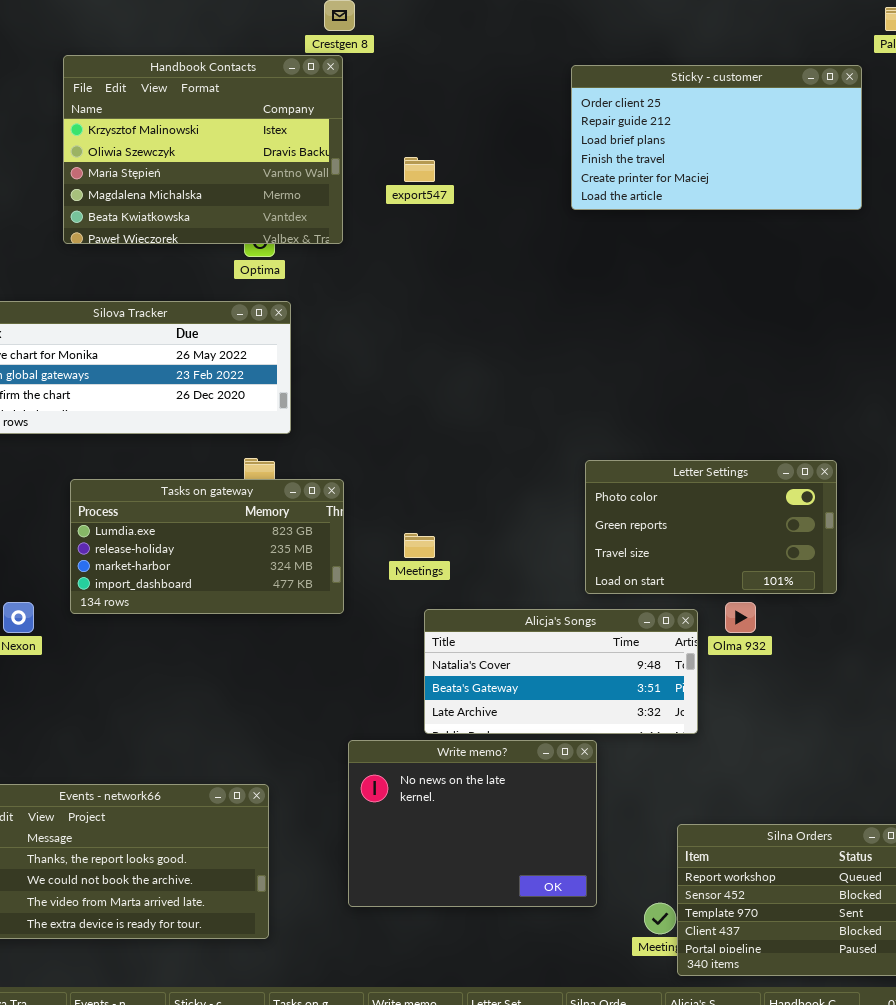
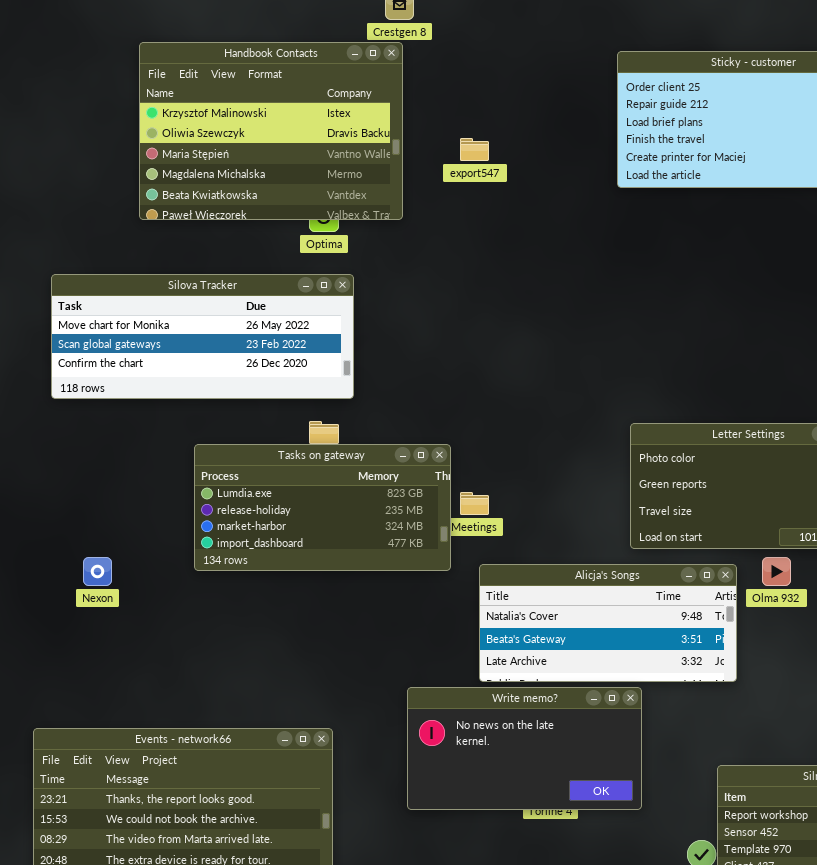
Tasks on gateway: [70,479,344,614] -> [194,444,451,571], moved
Write memo?: [348,740,597,907] -> [407,687,642,810], resized

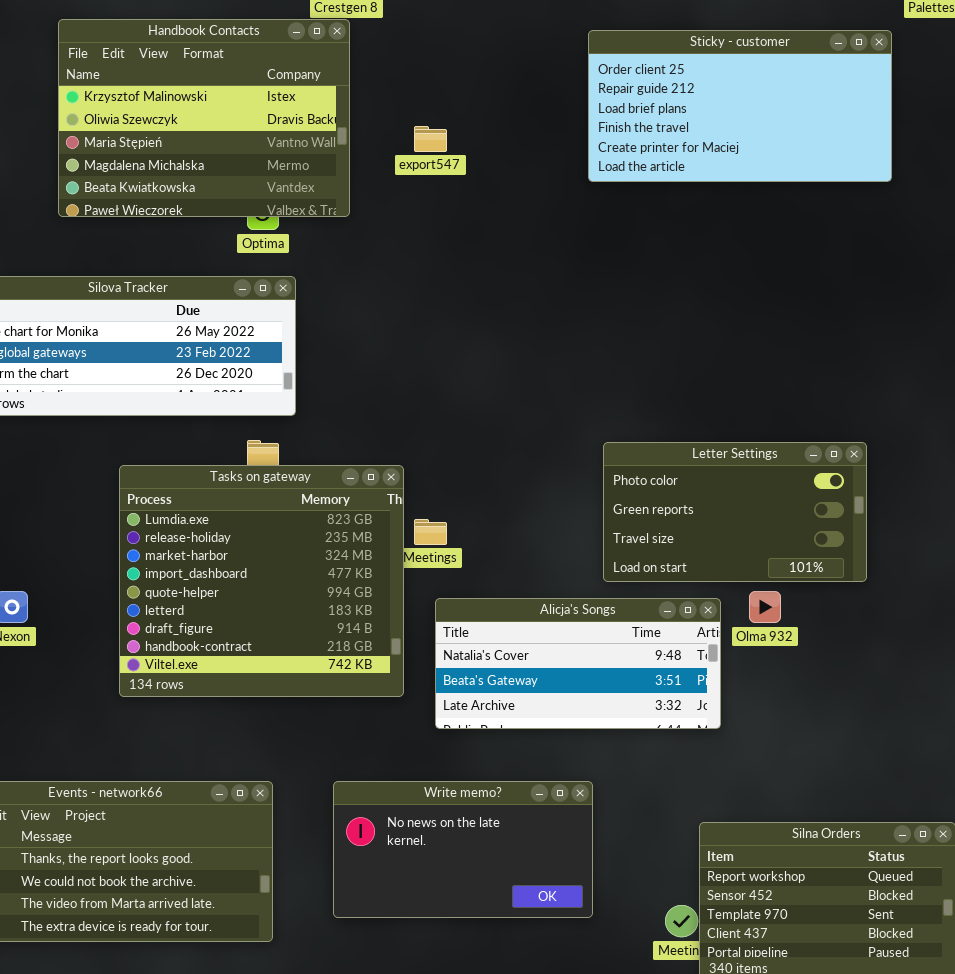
Tasks on gateway: [194,444,451,571] -> [119,465,404,697], resized
Write memo?: [407,687,642,810] -> [333,781,593,918], moved

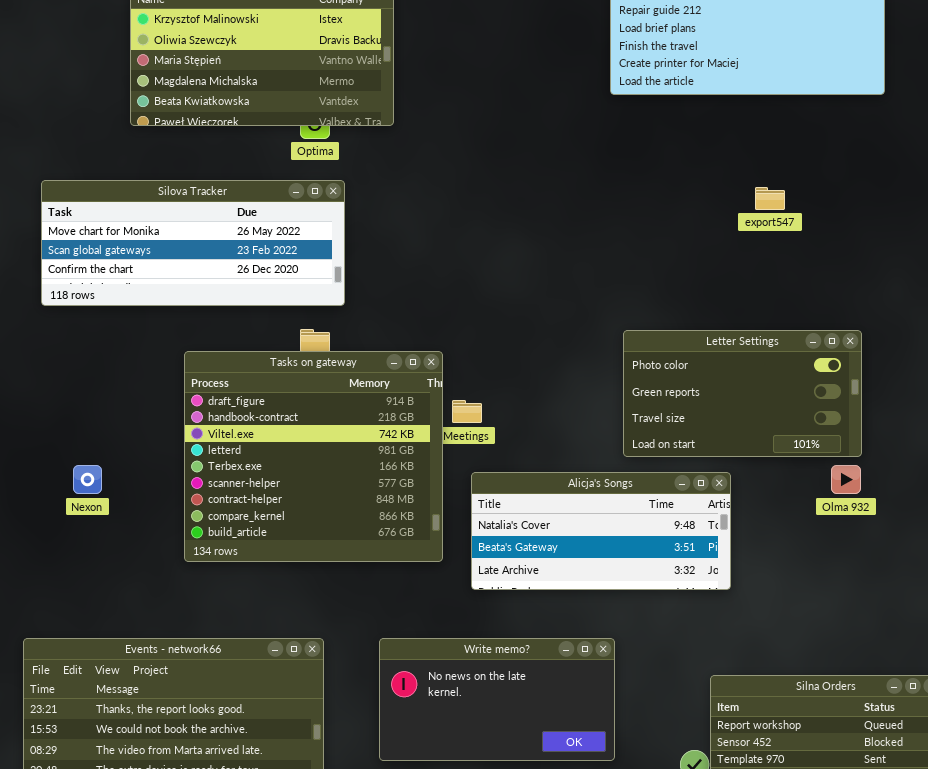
export547: [414,126,447,152] -> [755,187,785,210], moved
Tasks on gateway: [119,465,404,697] -> [184,351,443,562], scrolled down 6 rows
Olma 932: [749,591,781,623] -> [831,465,861,494], moved

